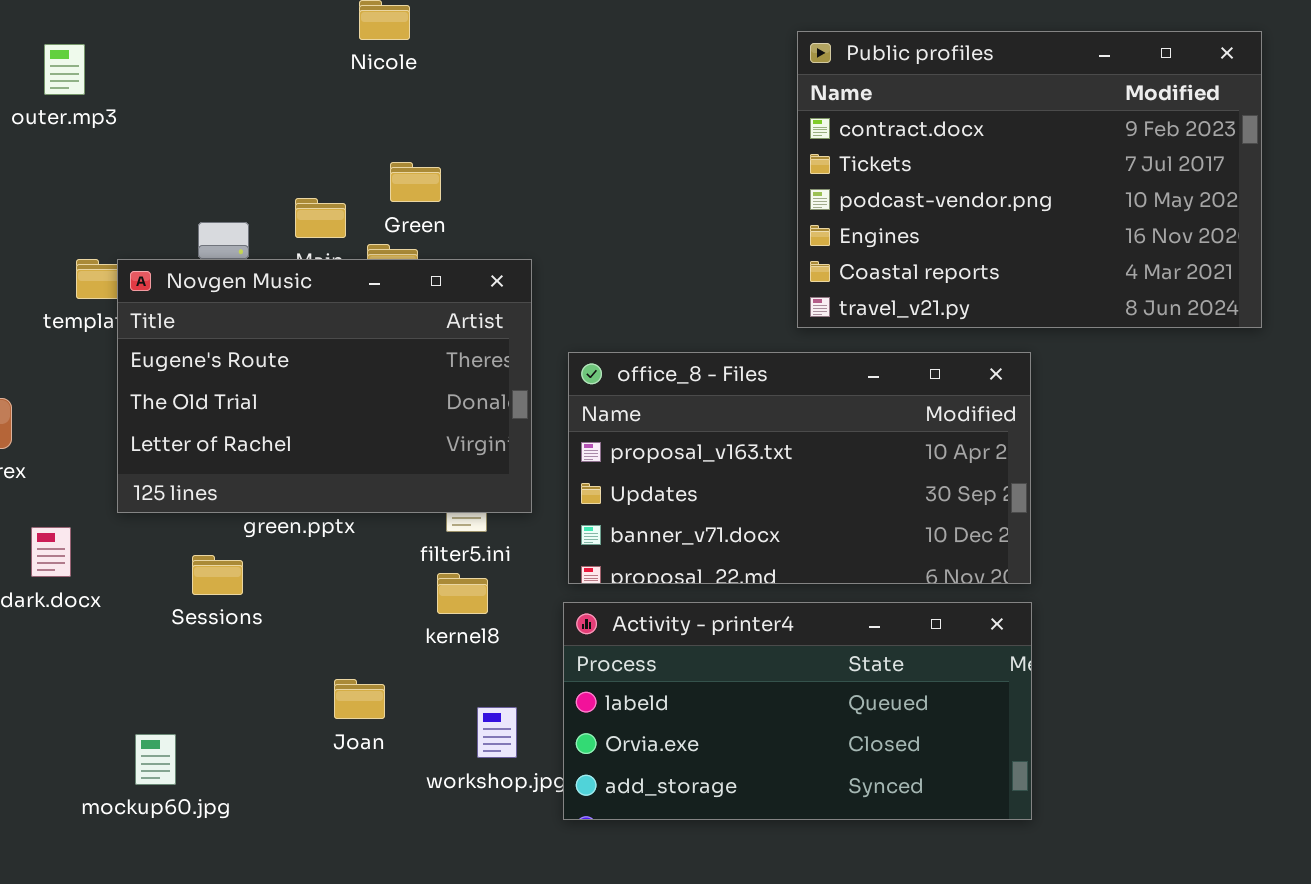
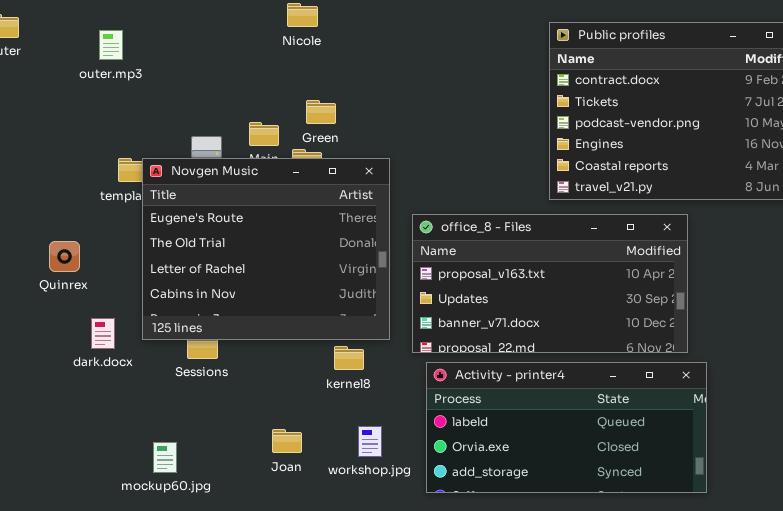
Novgen Music: [117,259,532,513] -> [142,158,390,340], resized
Activity - printer4: [563,602,1032,820] -> [426,362,707,493], moved
Joan: [334,679,385,719] -> [272,429,302,453], moved

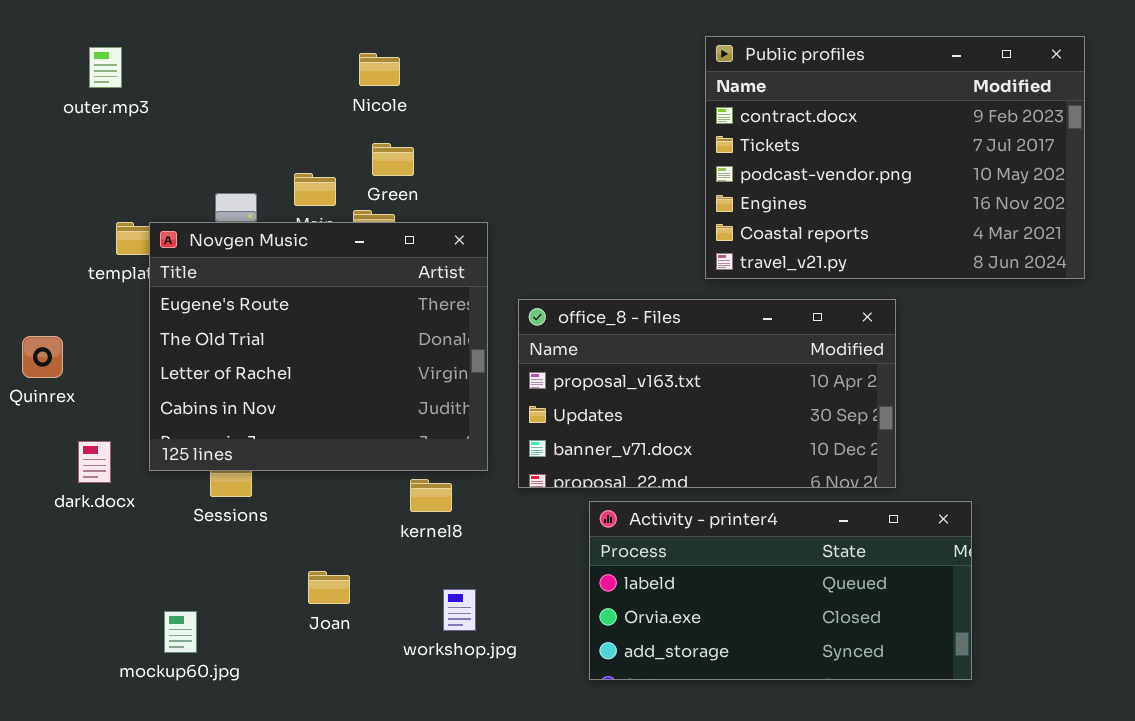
Nicole: [287,3,318,27] -> [359,53,400,86], moved
Activity - printer4: [426,362,707,493] -> [589,501,972,680], moved
Joan: [272,429,302,453] -> [308,571,350,604], moved

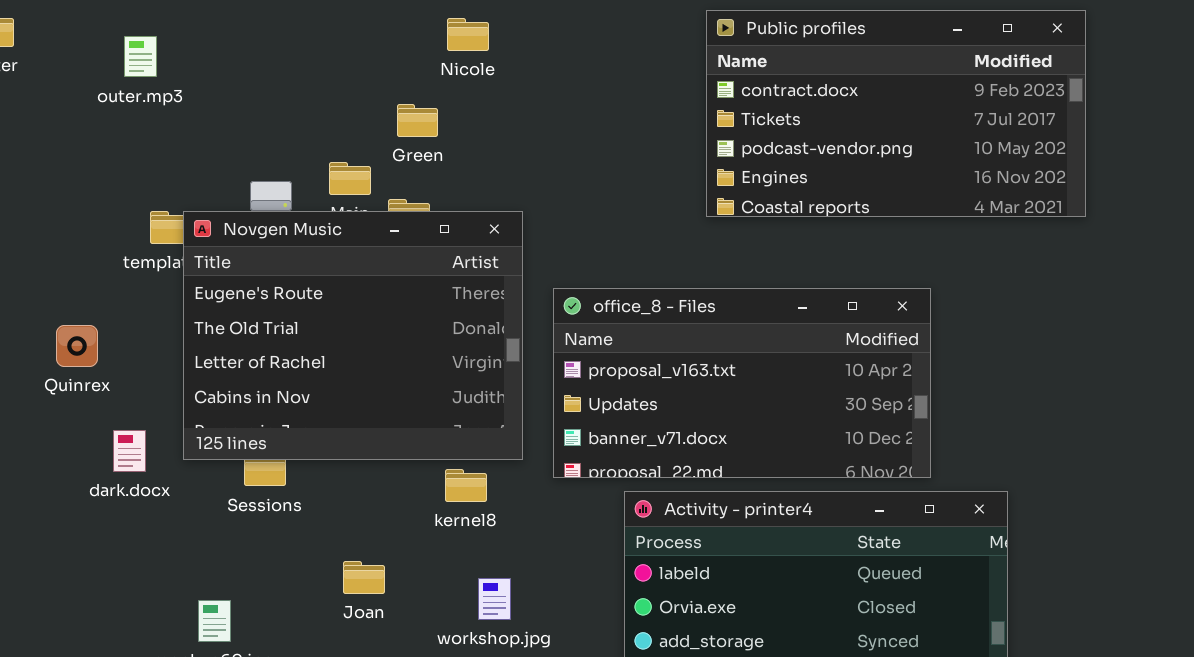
Public profiles: [705,36,1085,279] -> [706,10,1086,217], moved, resized
Nicole: [359,53,400,86] -> [447,18,489,51], moved
Green: [372,143,414,176] -> [397,104,438,137], moved

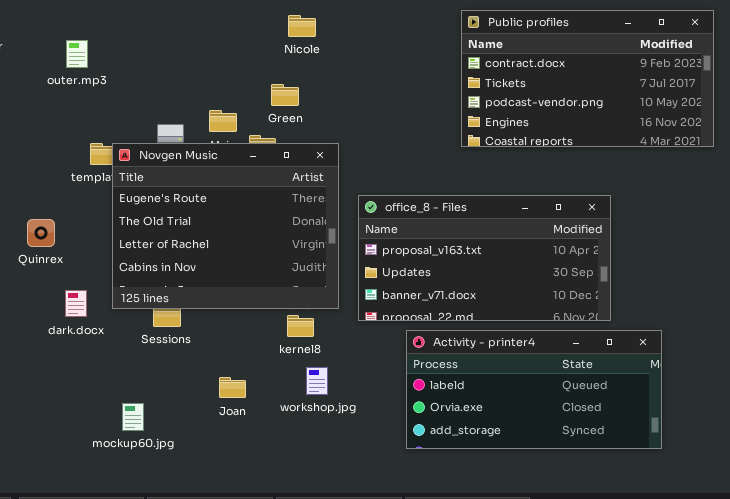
outer.mp3: [124,36,157,77] -> [66,40,88,68], moved
Green: [397,104,438,137] -> [271,84,299,106], moved
workshop.jpg: [478,578,511,620] -> [306,367,328,395], moved

